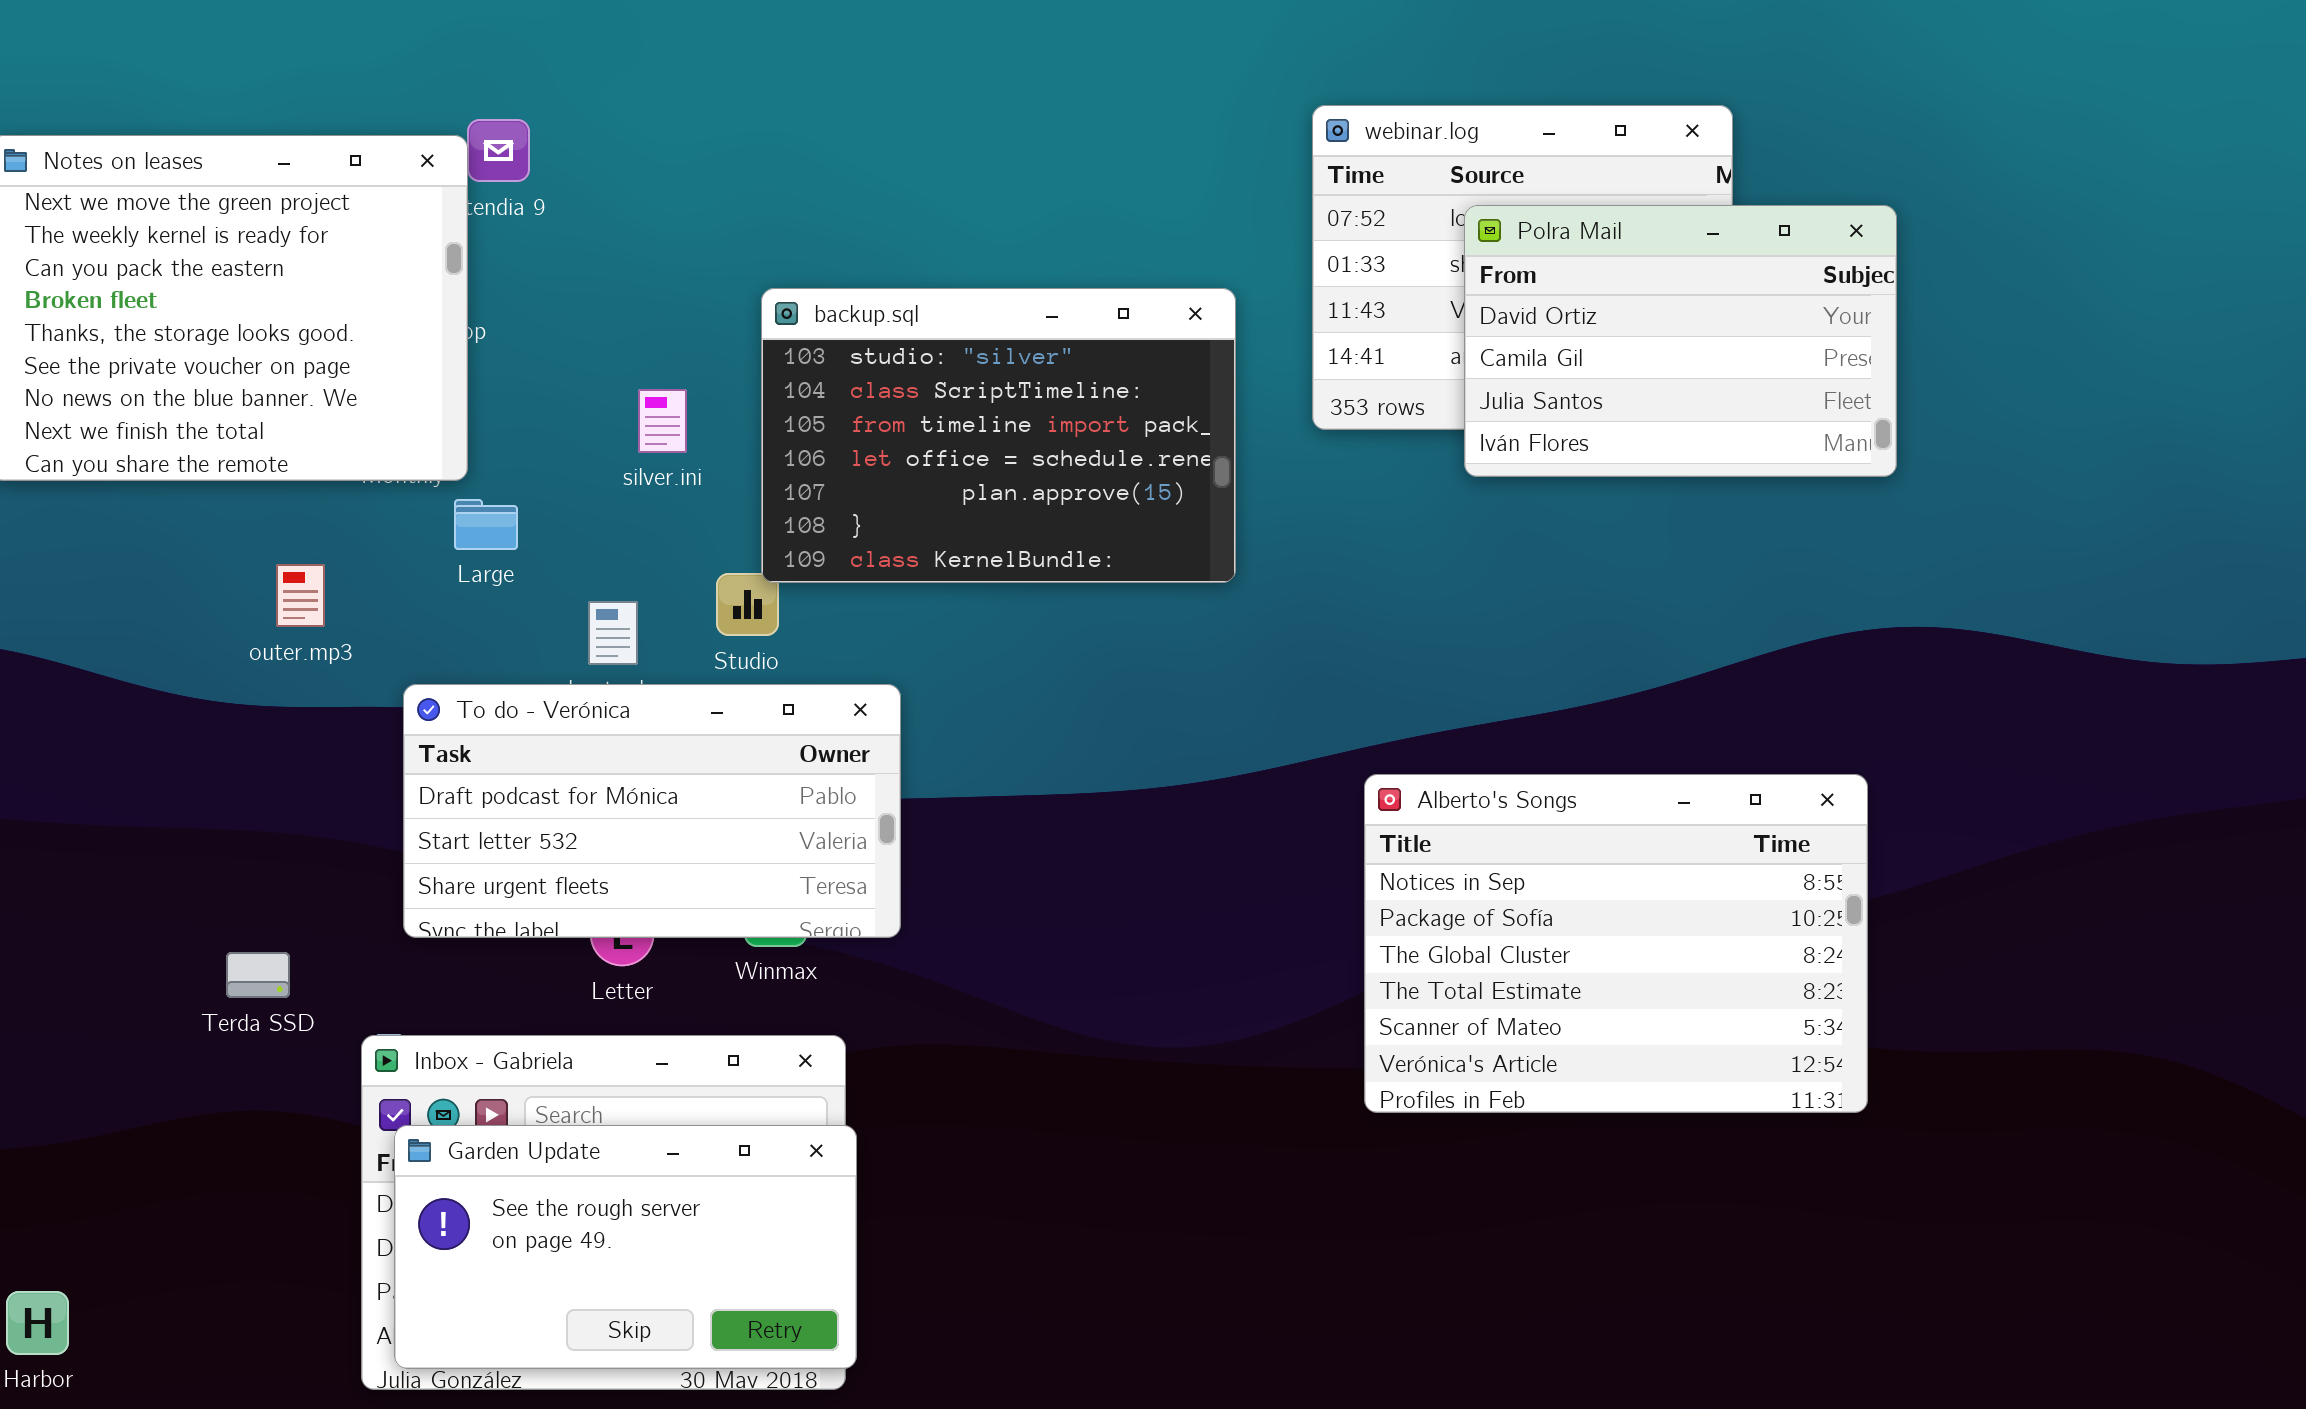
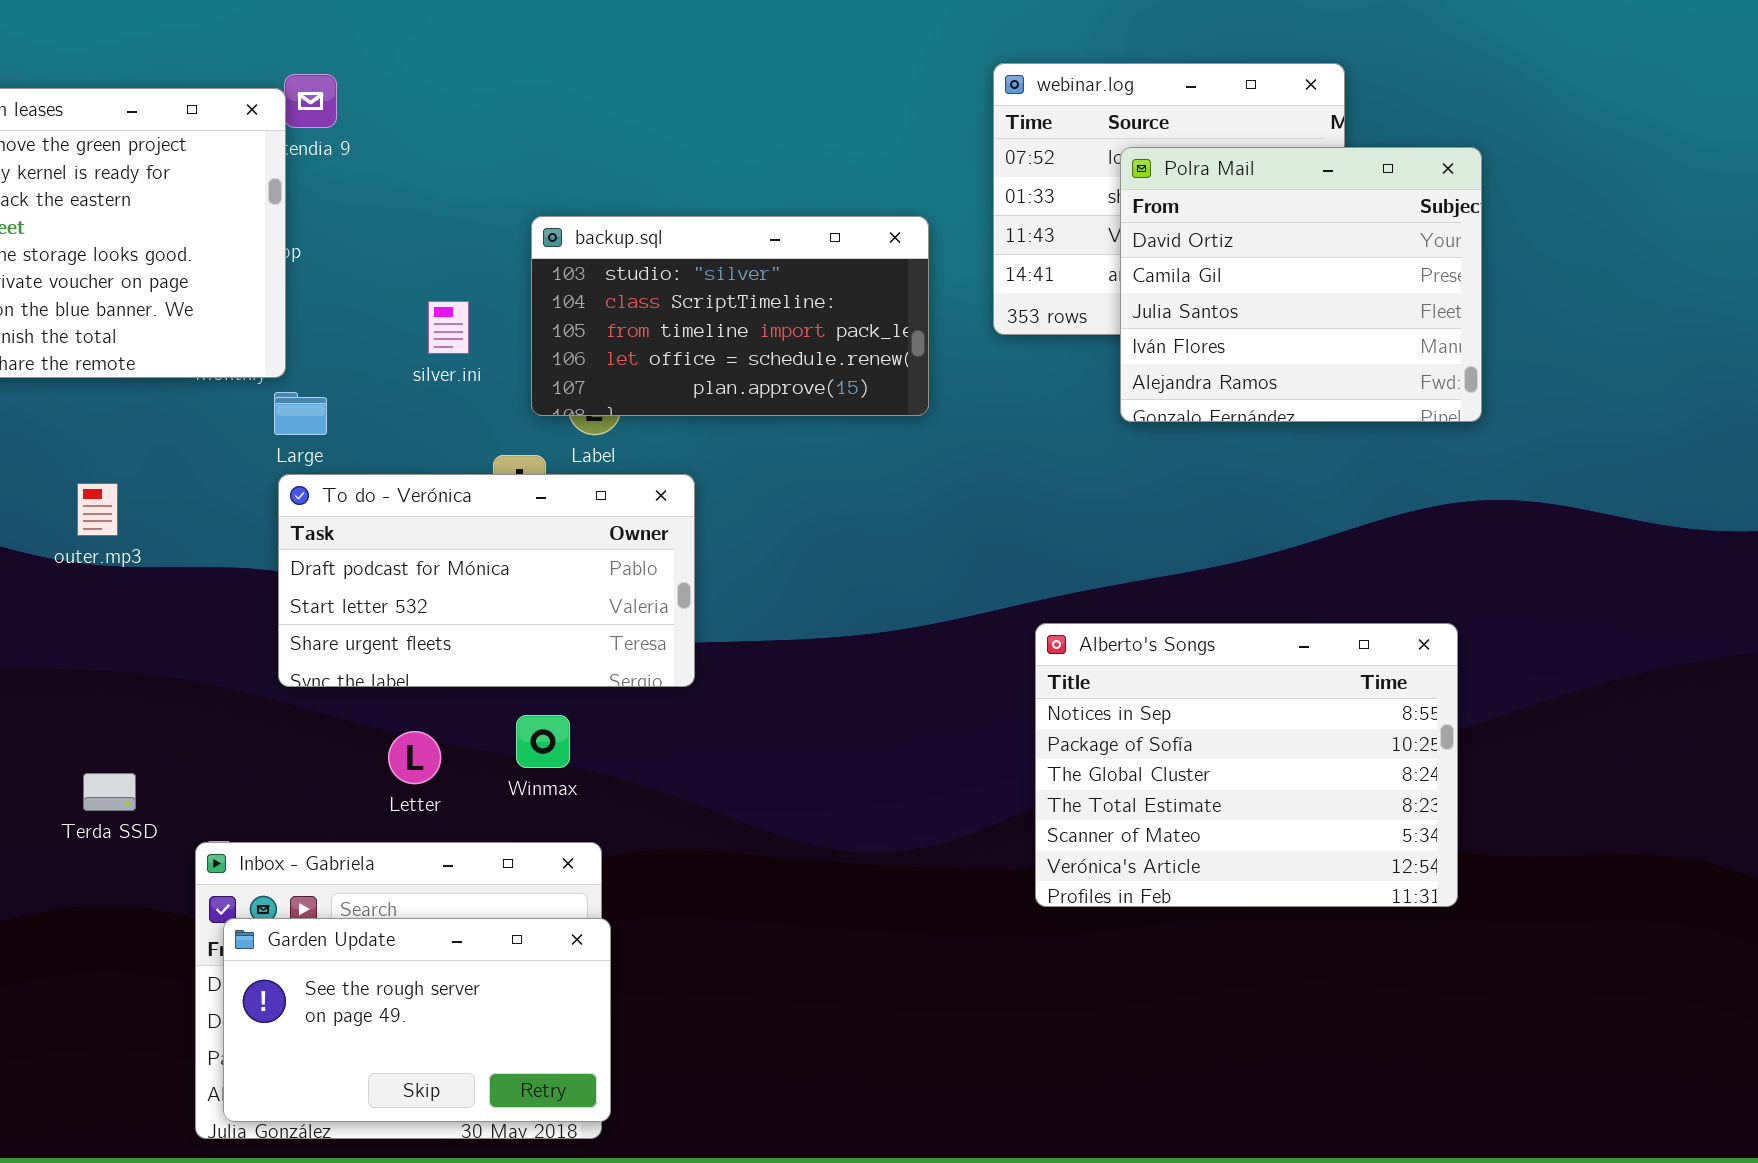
Polra Mail: [1464,205,1897,477] -> [1120,147,1482,422], resized
backup.sql: [761,288,1236,583] -> [531,216,929,416], resized
outer.mp3: [276,564,325,627] -> [77,483,118,536], moved
To do - Verónica: [403,684,901,938] -> [278,474,695,687], moved

